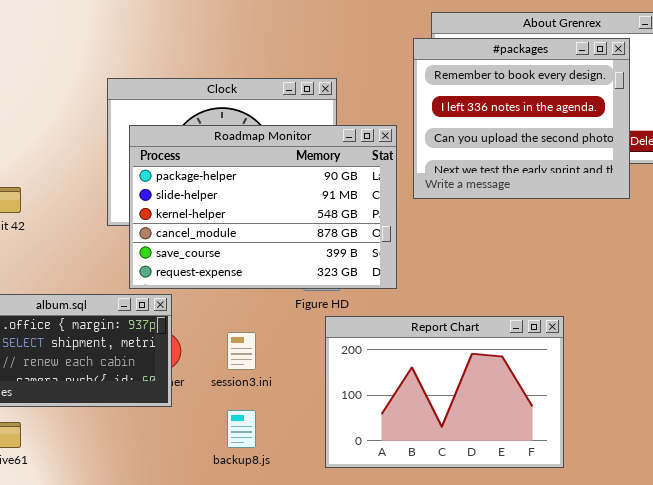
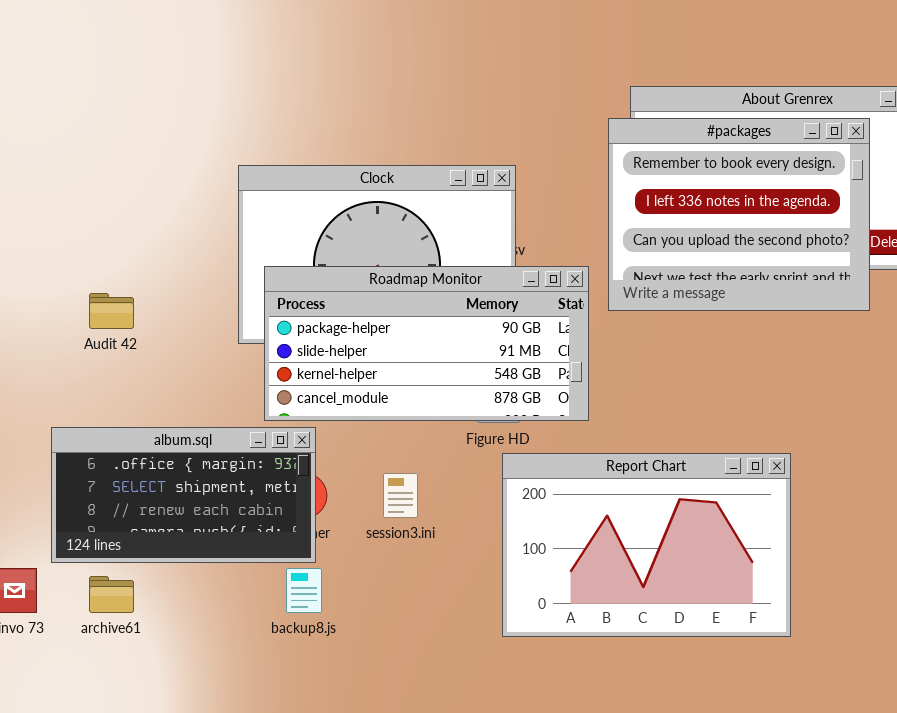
Roadmap Monitor: [129,125,397,289] -> [264,266,589,421], resized
backup8.js: [227,410,256,448] -> [286,568,322,613], moved

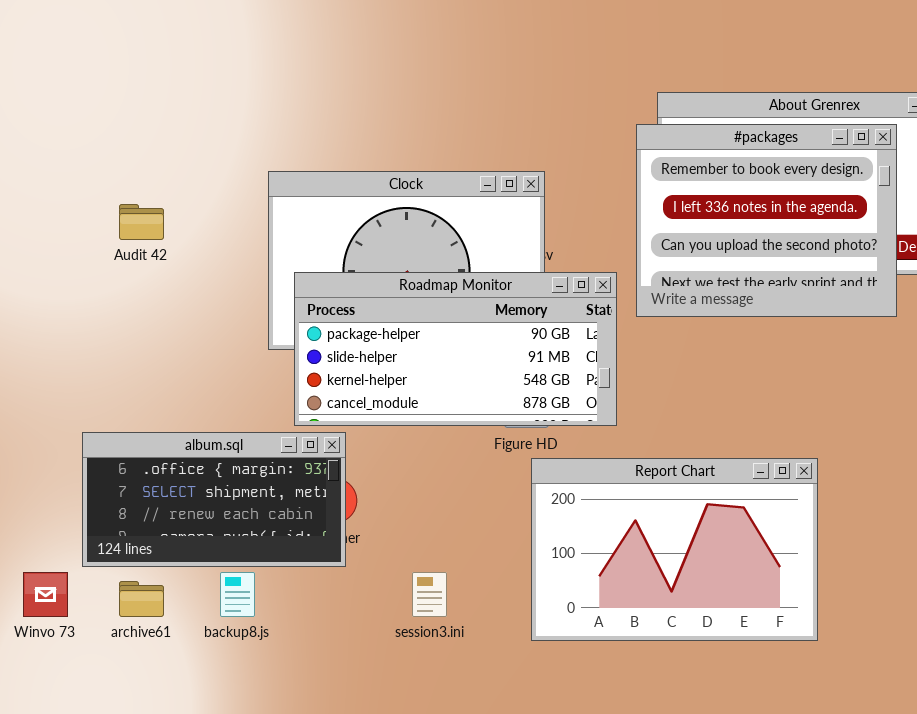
Audit 42: [89,293,134,329] -> [119,204,164,240], moved
session3.ini: [383,473,418,518] -> [412,572,447,617], moved
backup8.js: [286,568,322,613] -> [220,572,255,617], moved

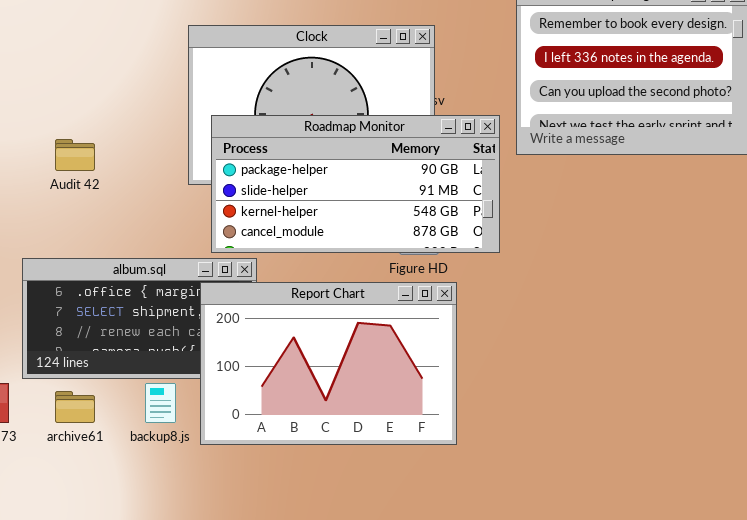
Audit 42: [119,204,164,240] -> [55,139,95,171], moved
Report Chart: [531,458,818,641] -> [200,282,457,445], moved

